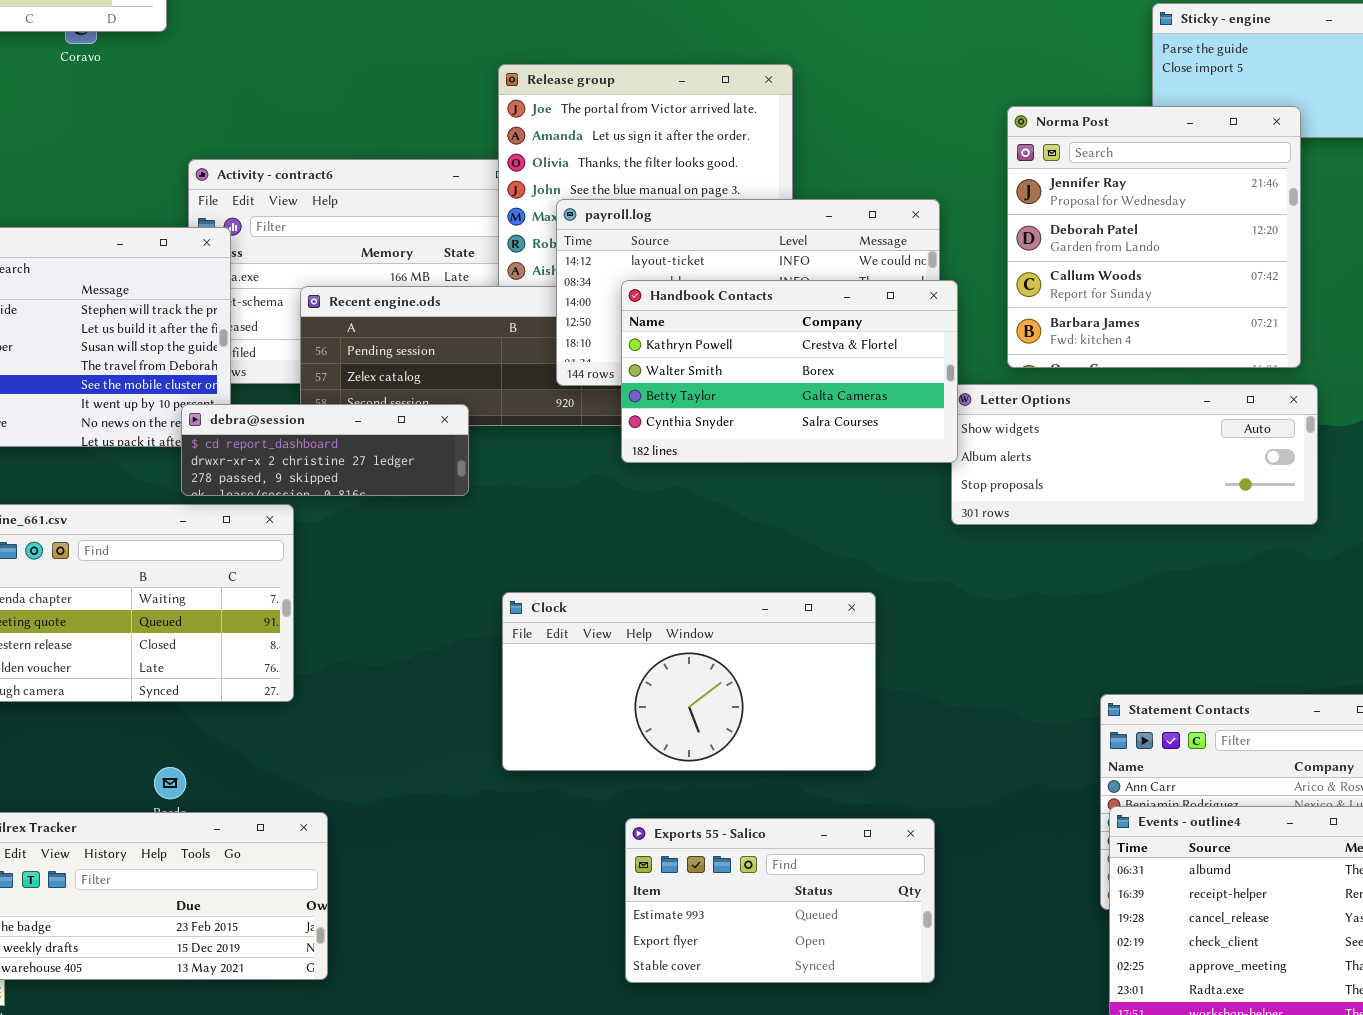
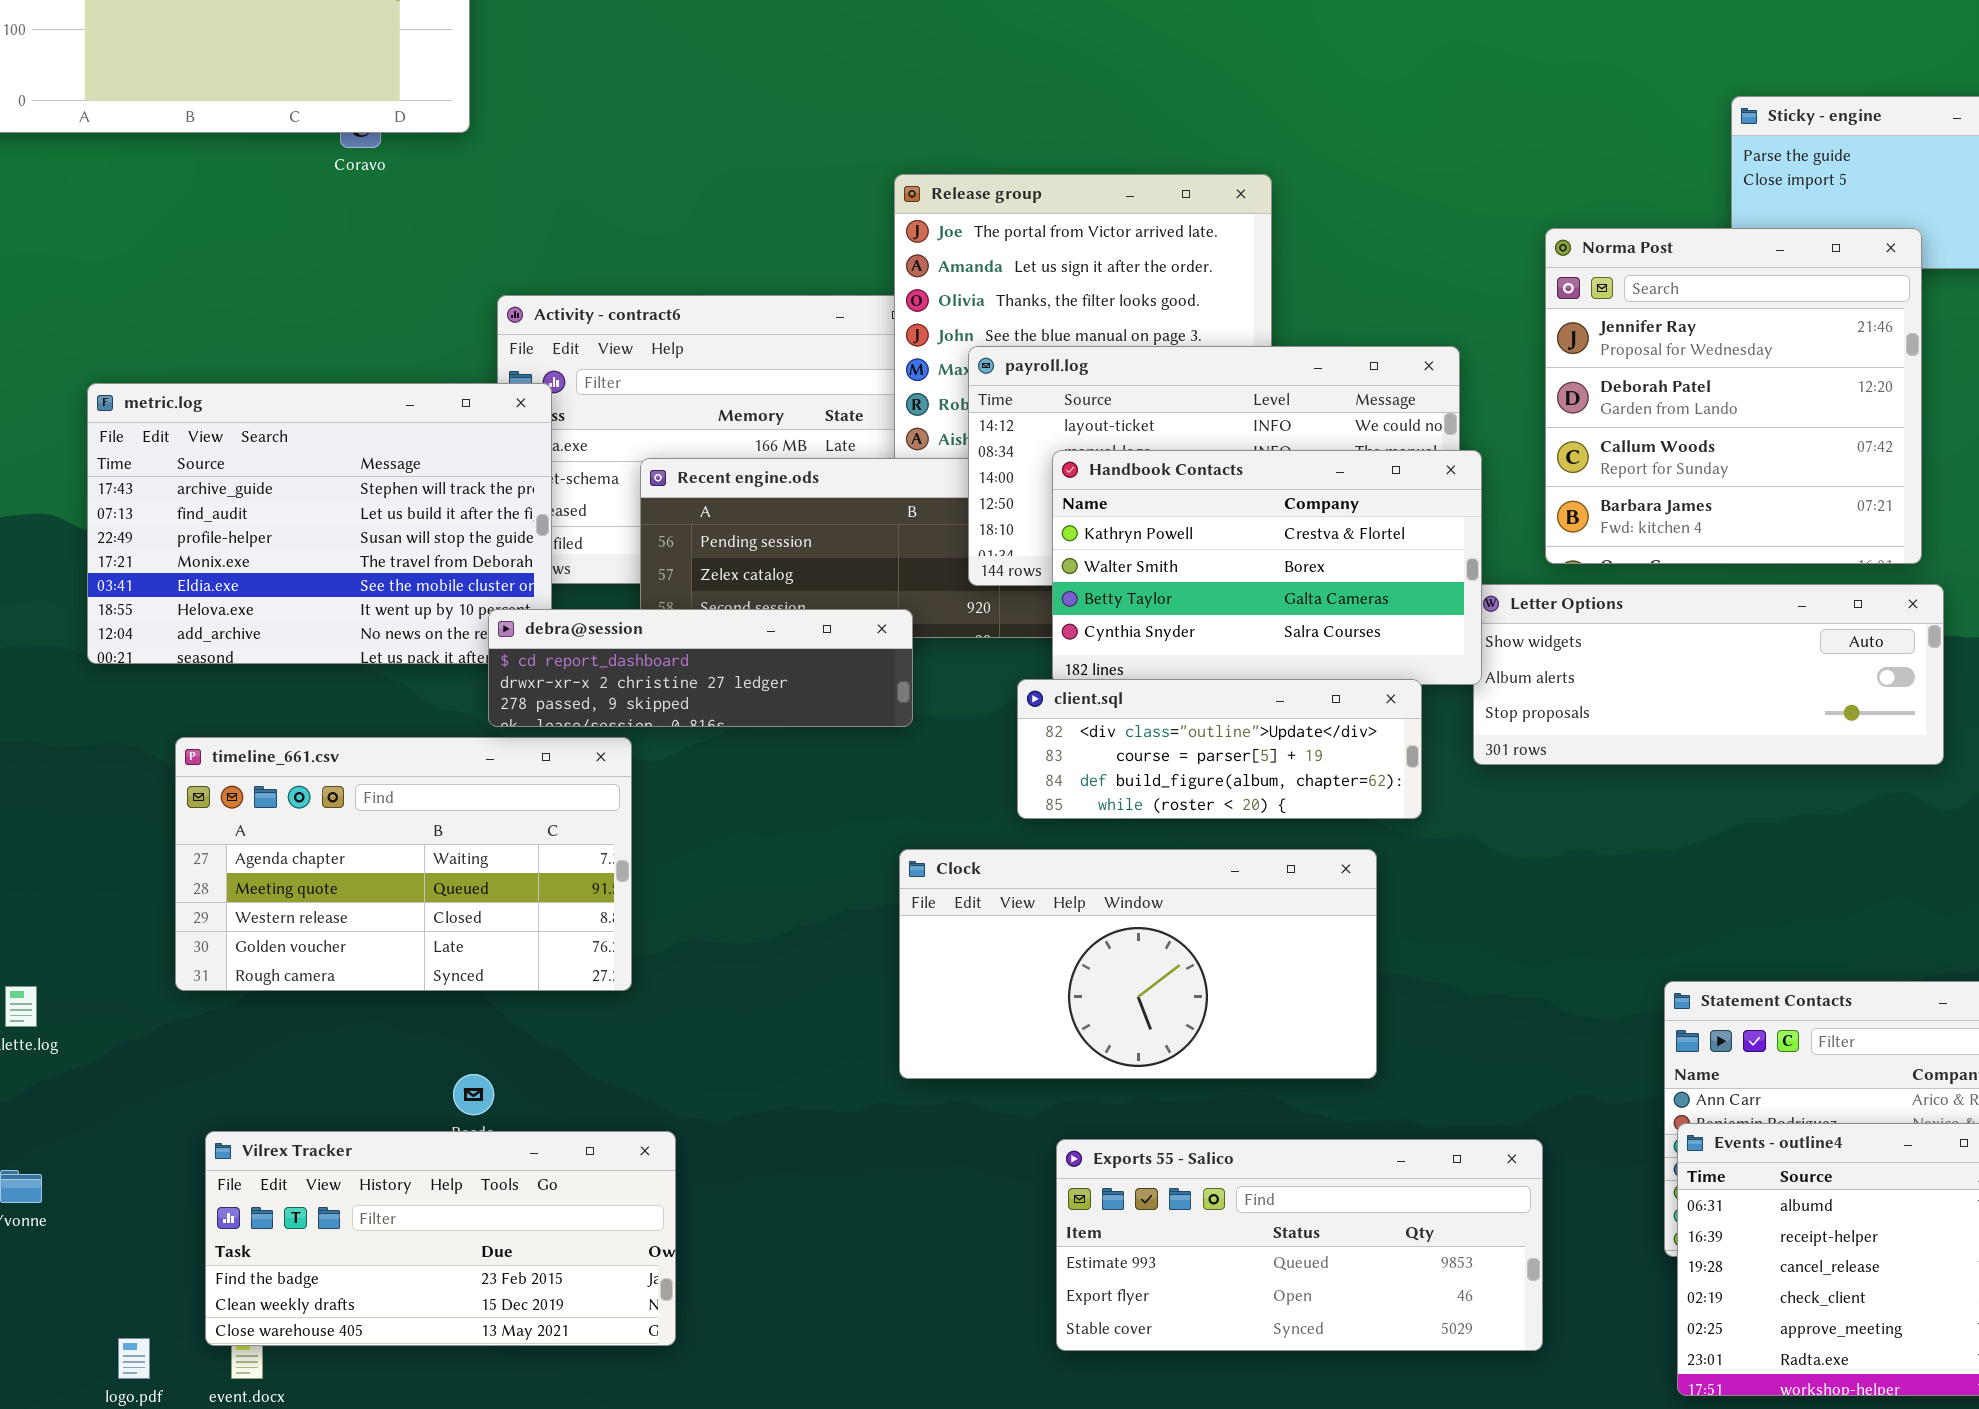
debra@session: [181,404,469,496] -> [488,609,913,727], resized
client.sql: none -> [1017,679,1422,819], opened
Exports 55 - Salico: [625,818,935,983] -> [1056,1139,1543,1351], resized

